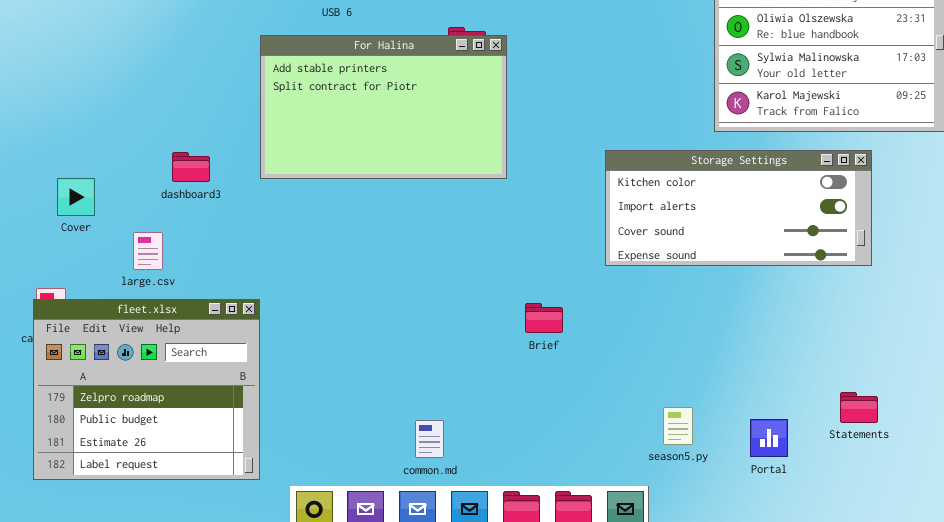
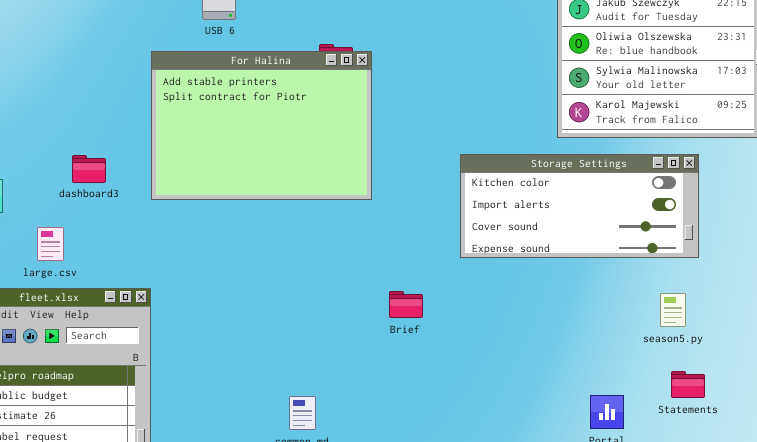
For Halina: [260,35,507,179] -> [151,51,372,200], resized
season5.py: [663,407,693,445] -> [660,293,686,327], moved

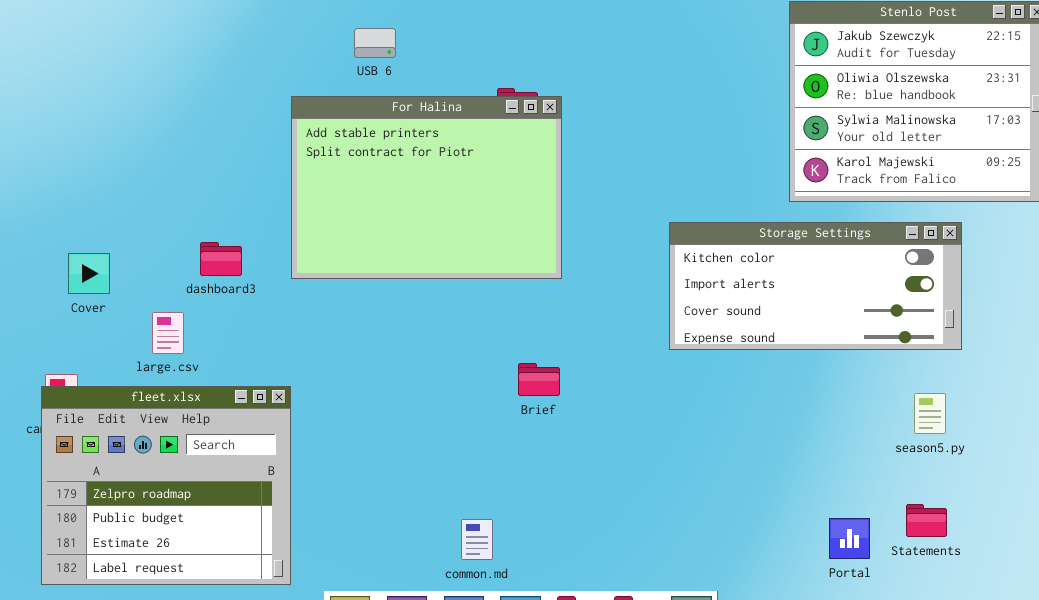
dashboard3: [72,155,106,183] -> [200,242,242,276], moved
Brief: [389,291,423,318] -> [518,363,560,396], moved
Statements: [671,371,705,398] -> [906,504,947,537], moved

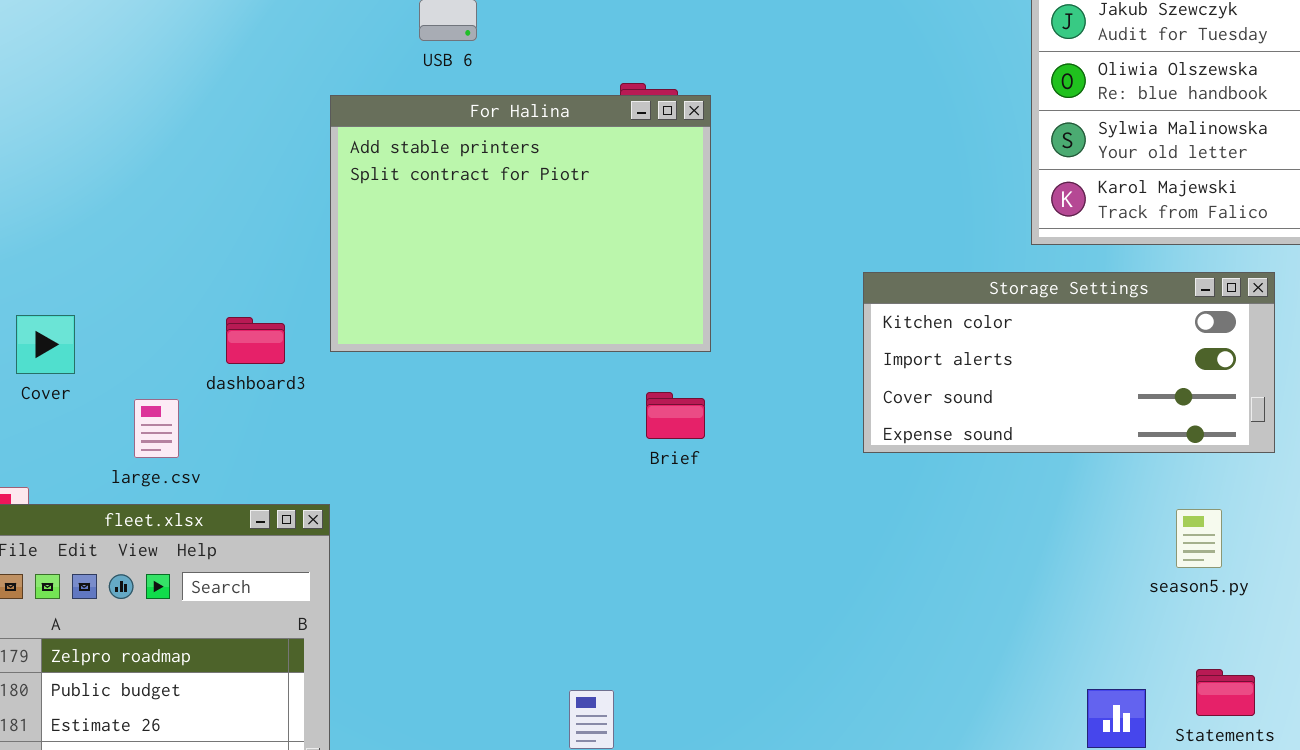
dashboard3: [200,242,242,276] -> [226,317,285,364], moved
Brief: [518,363,560,396] -> [646,392,705,439], moved
season5.py: [914,393,946,434] -> [1176,509,1222,568], moved

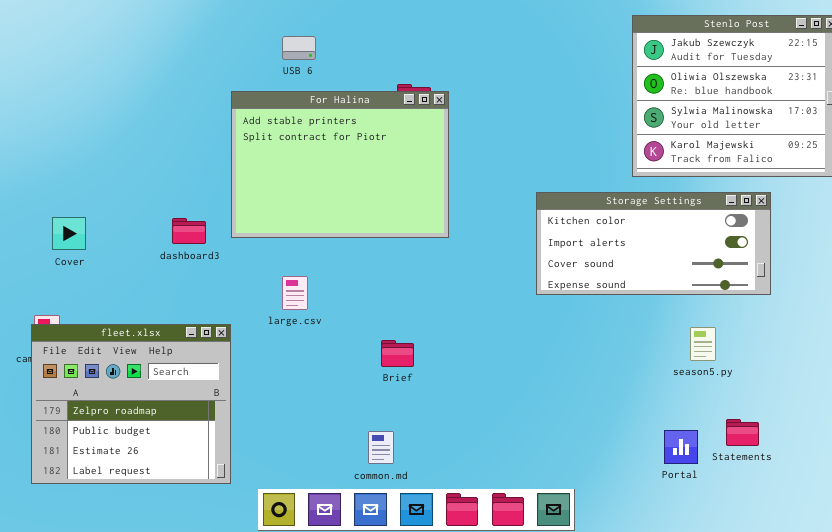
Brief: [646,392,705,439] -> [381,340,414,367], moved
large.csv: [134,399,179,458] -> [282,276,308,310], moved
season5.py: [1176,509,1222,568] -> [690,327,716,361], moved

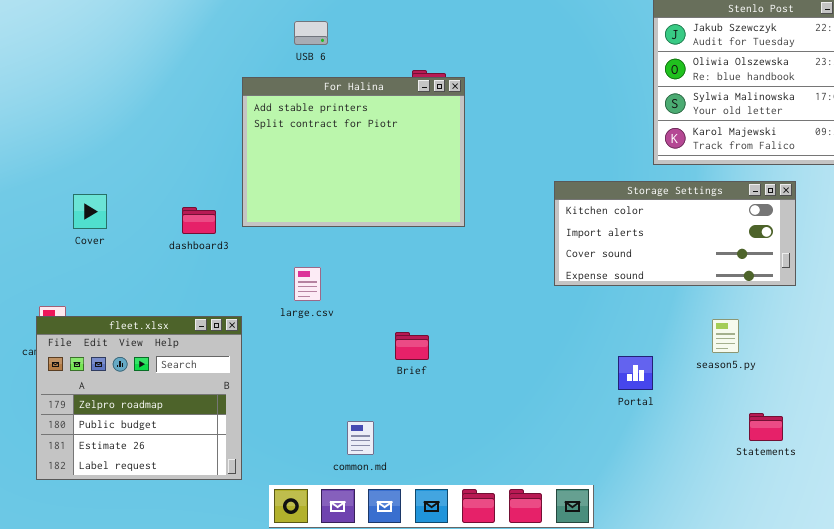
Cover: [52,217,86,250] -> [73,194,107,229], moved
Portal: [664,430,698,464] -> [618,356,653,390], moved
common.md: [368,431,394,464] -> [347,421,374,455], moved

